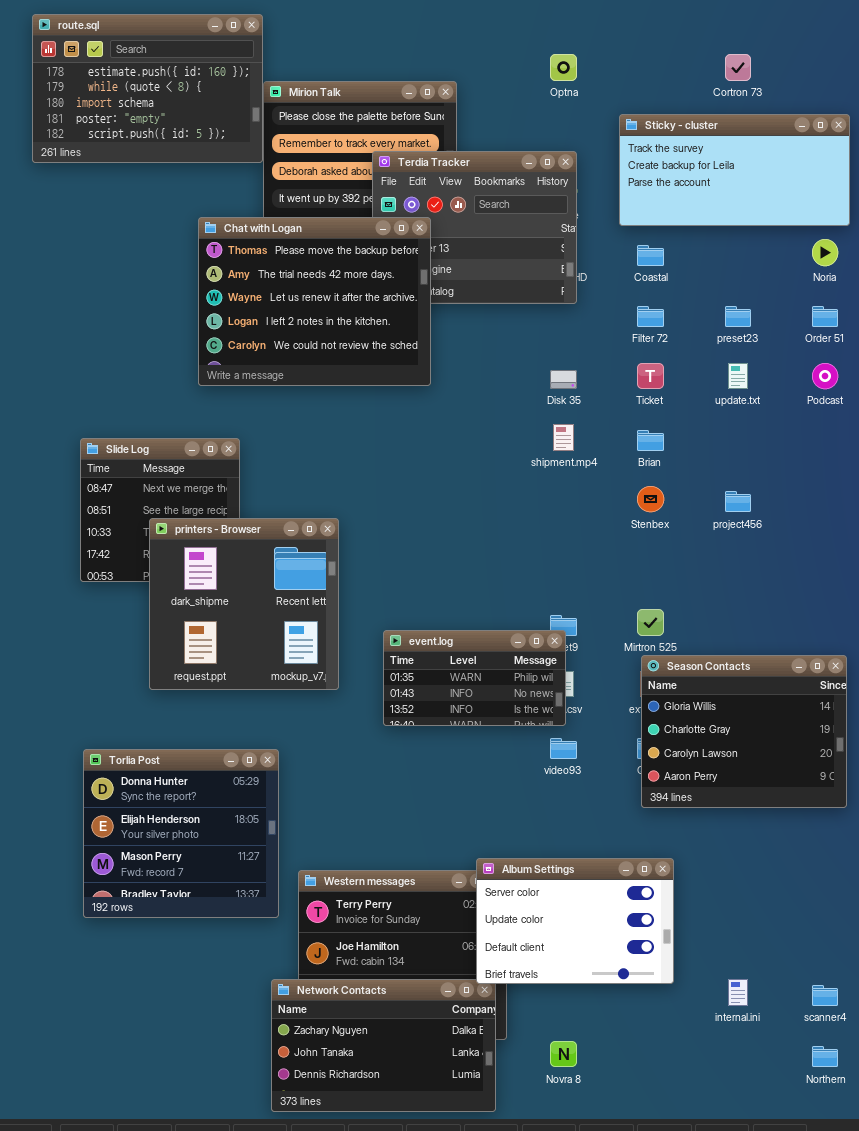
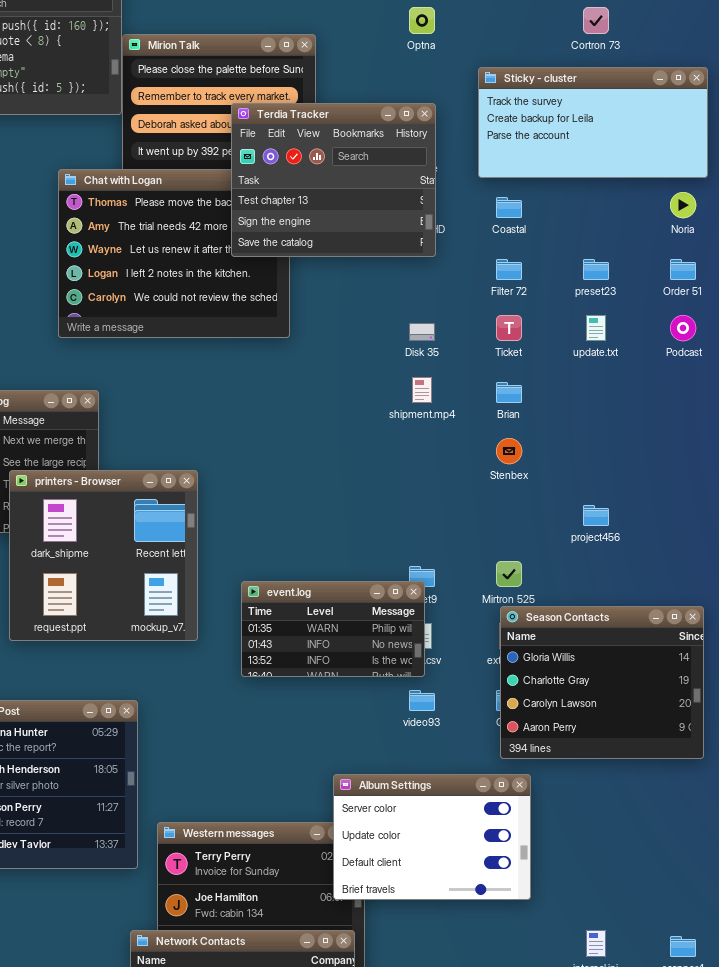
Terdia Tracker: [372,151,577,304] -> [231,103,436,257], raised
project456: [725,491,751,512] -> [583,505,609,526], moved
Album Settings: [476,858,674,984] -> [333,774,531,900], moved

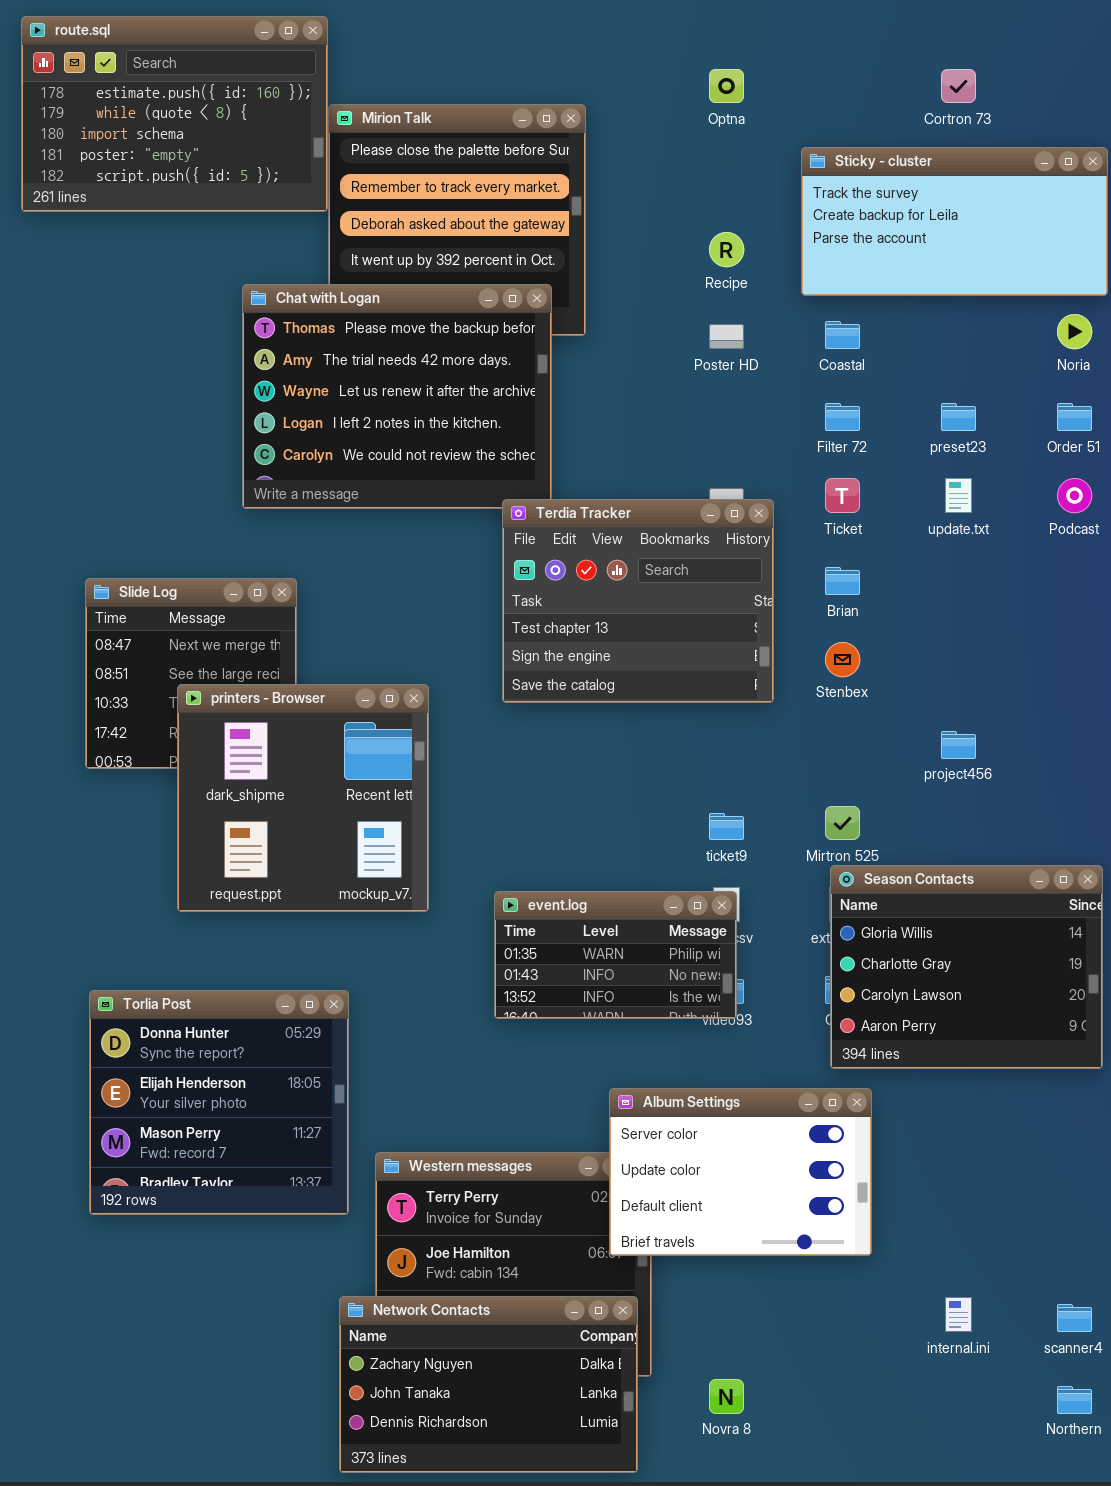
Terdia Tracker: [231,103,436,257] -> [502,499,774,703], moved
event.log: [241,581,425,677] -> [494,891,737,1019], moved

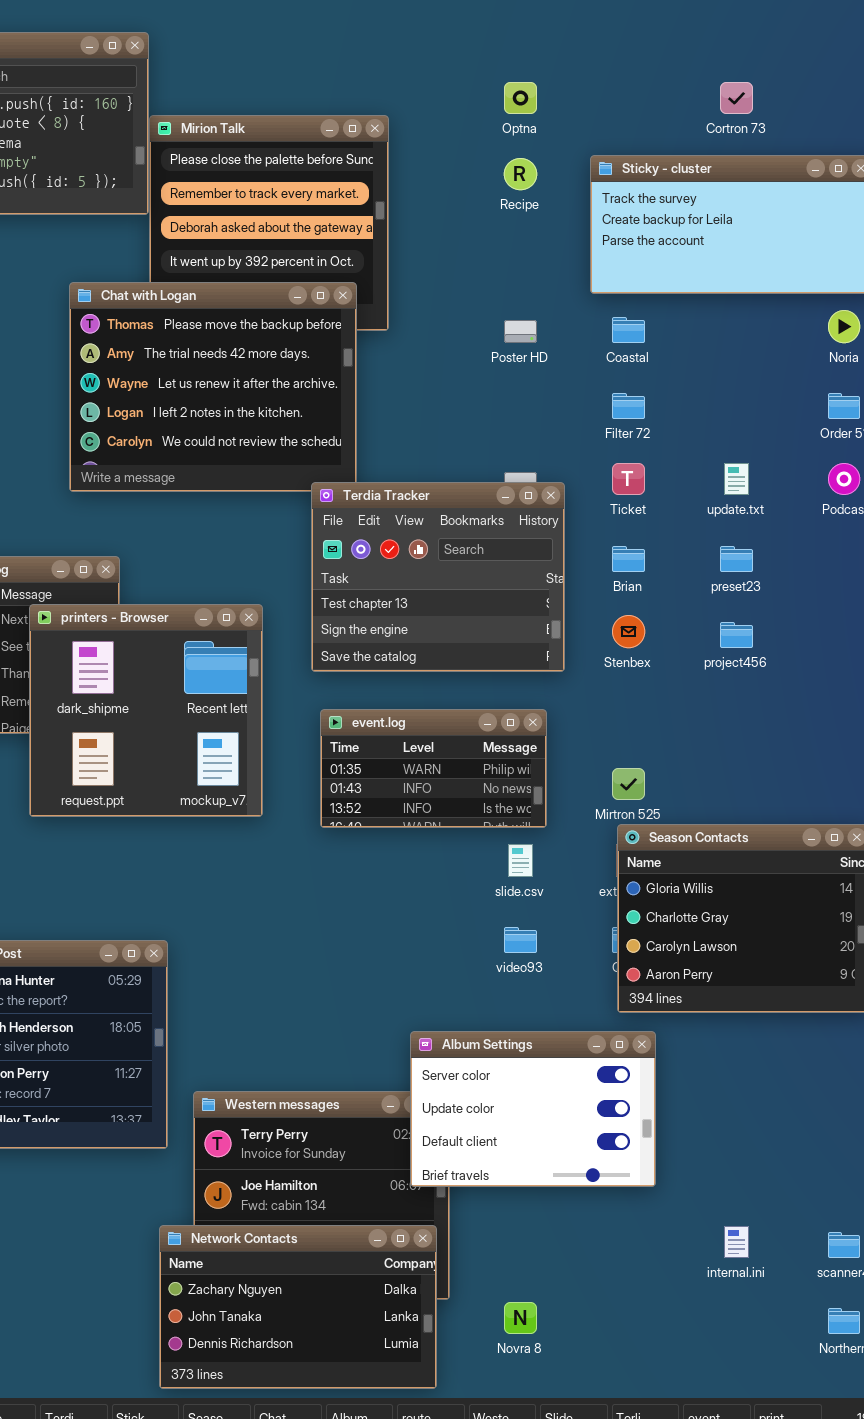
Recipe: [709,232,744,267] -> [504,158,537,190], moved
preset23: [941,403,976,431] -> [720,546,753,572], moved
printers - Browser: [177,684,429,912] -> [29,604,263,817], moved
project456: [941,731,976,759] -> [720,622,753,648], moved
event.log: [494,891,737,1019] -> [320,709,547,828], moved

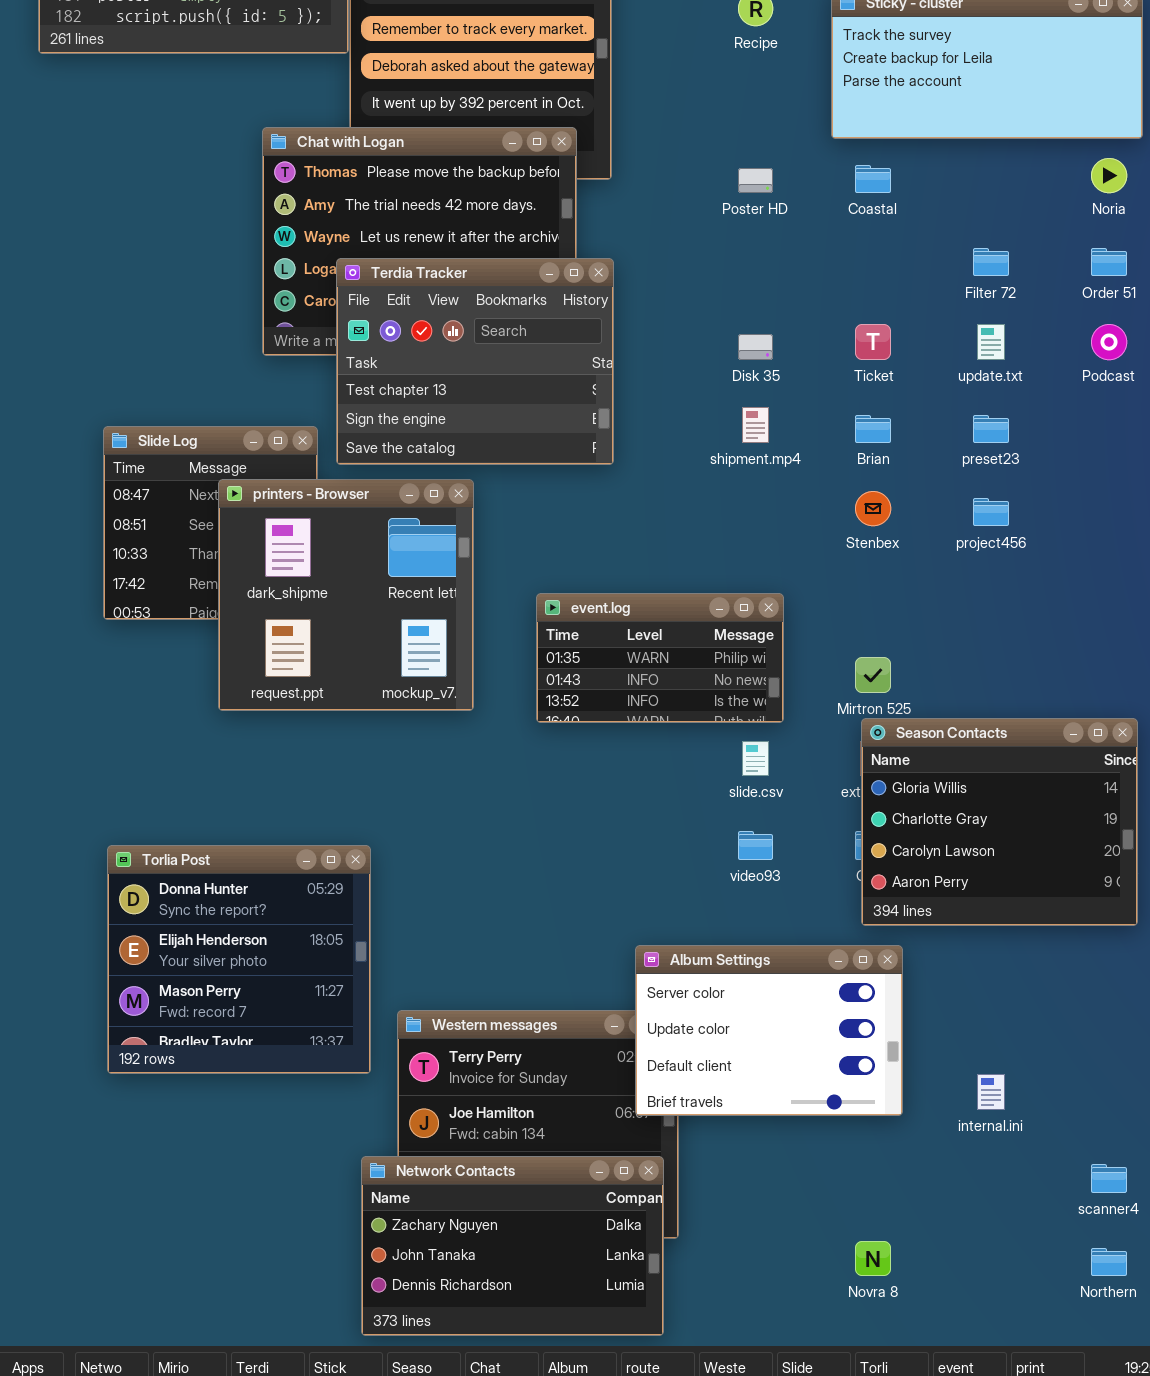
Filter 72: [612,393,645,419] -> [973,248,1009,276], moved
Terdia Tracker: [311,482,565,672] -> [336,258,614,465], moved
internal.ini: [724,1226,749,1258] -> [977,1074,1005,1110], moved
Novra 8: [504,1302,537,1334] -> [855,1241,891,1276], moved

